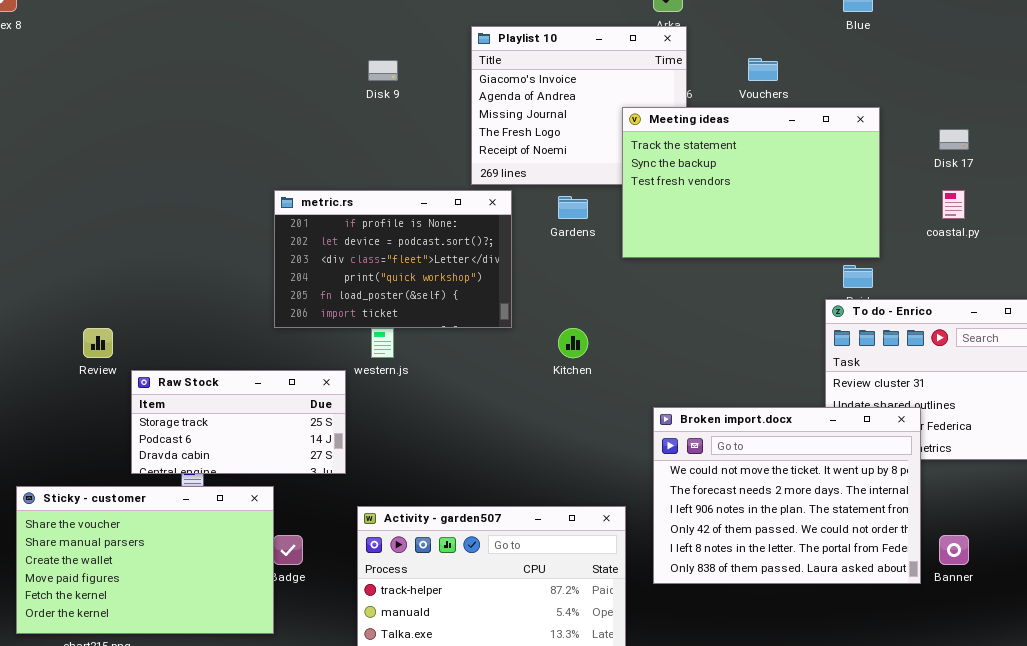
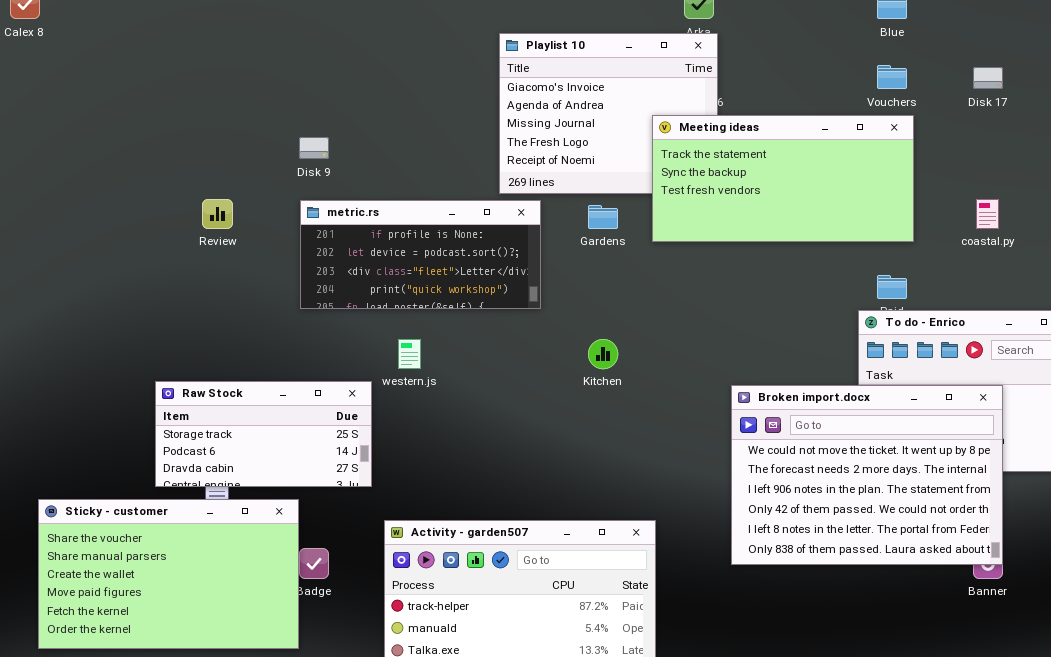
Vouchers: [748,58,778,81] -> [877,65,907,89], moved
Disk 9: [368,60,398,81] -> [299,137,329,159], moved
Meeting ideas: [622,107,880,258] -> [652,115,914,242], resized
Disk 17: [939,129,969,150] -> [973,67,1003,89], moved
metric.rs: [274,190,512,328] -> [300,200,541,309], resized
Review: [83,328,113,358] -> [202,199,233,229], moved
Broken import.docx: [653,407,921,584] -> [731,385,1003,565], moved

